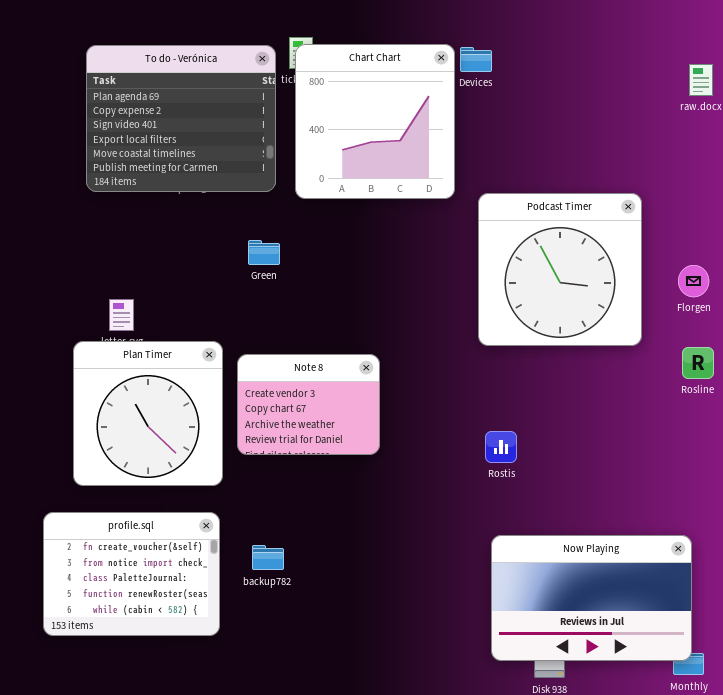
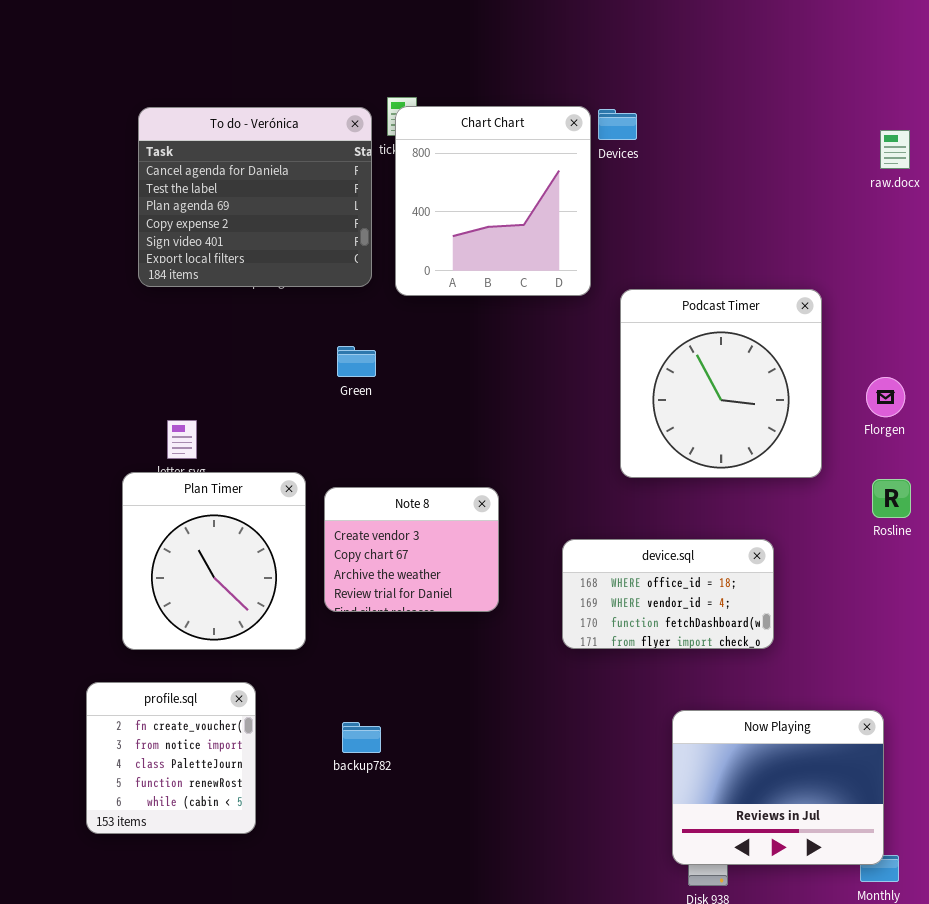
To do - Verónica: [86,45,276,192] -> [138,107,372,287], scrolled up 2 rows
device.sql: none -> [562,539,774,649], opened
profile.sql: [43,512,220,636] -> [86,682,256,834], resized
Now Playing: [491,535,692,661] -> [672,710,884,865], resized

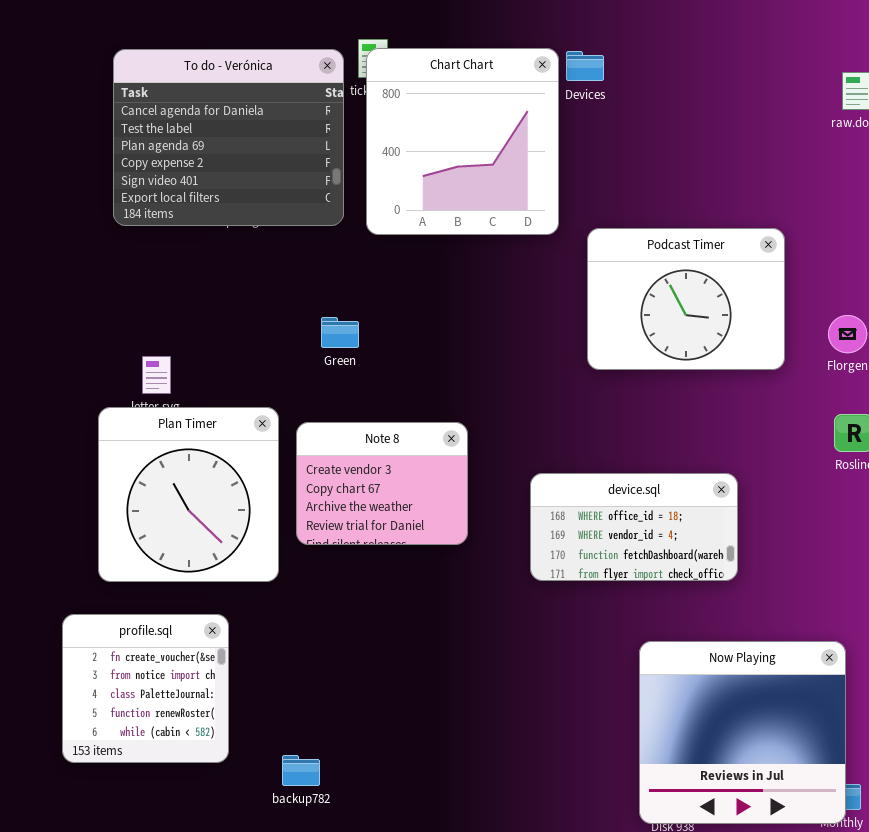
Podcast Timer: [620,289,822,478] -> [587,228,785,370], resized
Green: [337,346,376,377] -> [321,317,359,348], moved
Now Playing: [672,710,884,865] -> [639,641,846,824], resized
backup782: [342,722,381,753] -> [282,755,320,786], moved

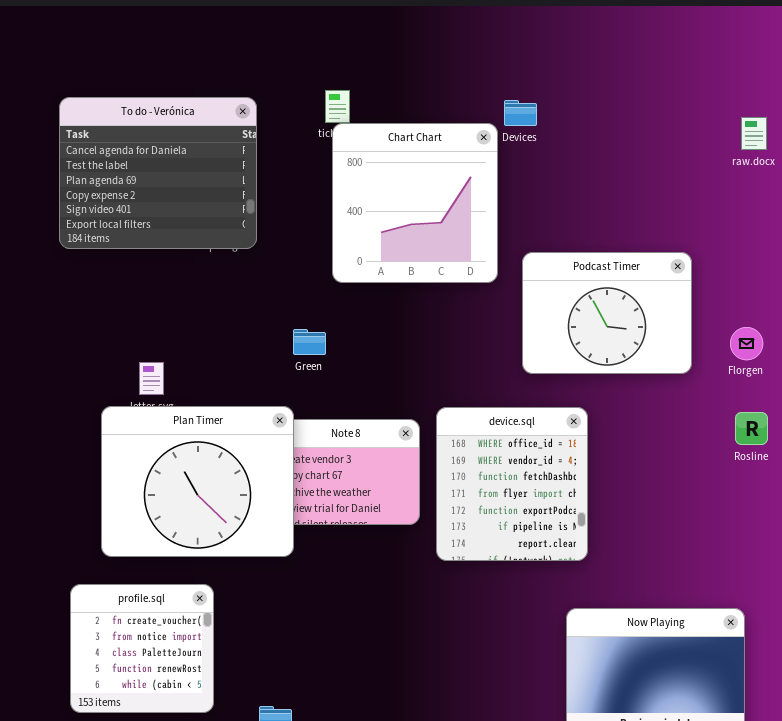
Chart Chart: [366,48,559,235] -> [332,123,498,283], moved
To do - Verónica: [113,49,344,226] -> [59,97,257,249], moved
Plan Timer: [98,407,279,582] -> [101,406,294,557], resized
device.sql: [530,473,738,581] -> [436,407,588,561], moved, resized

